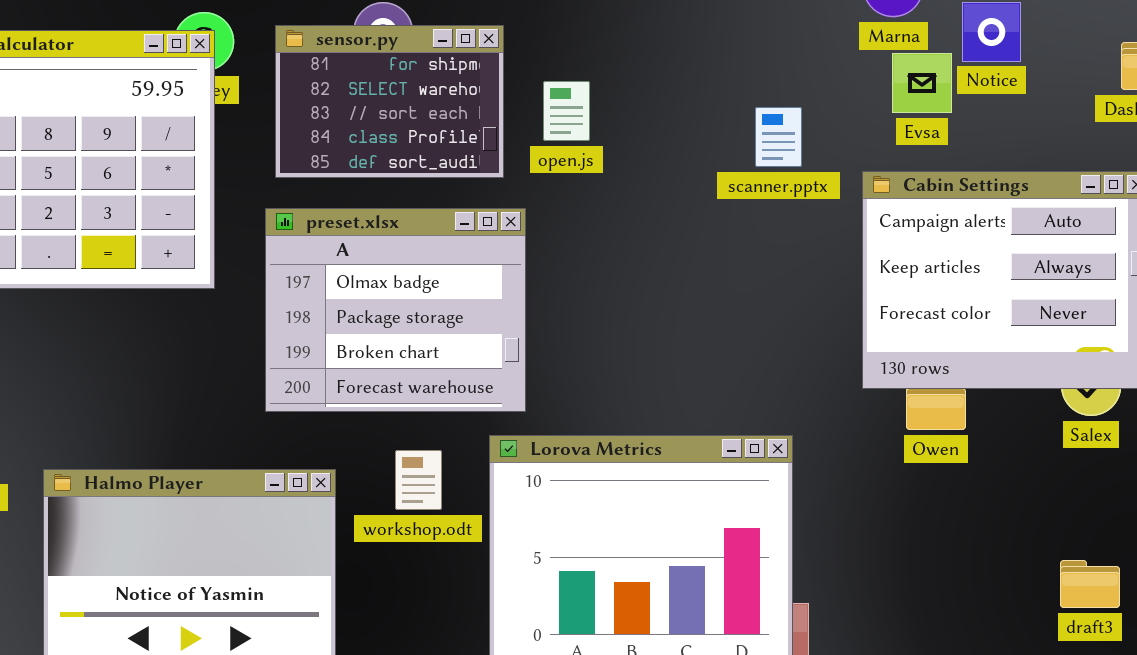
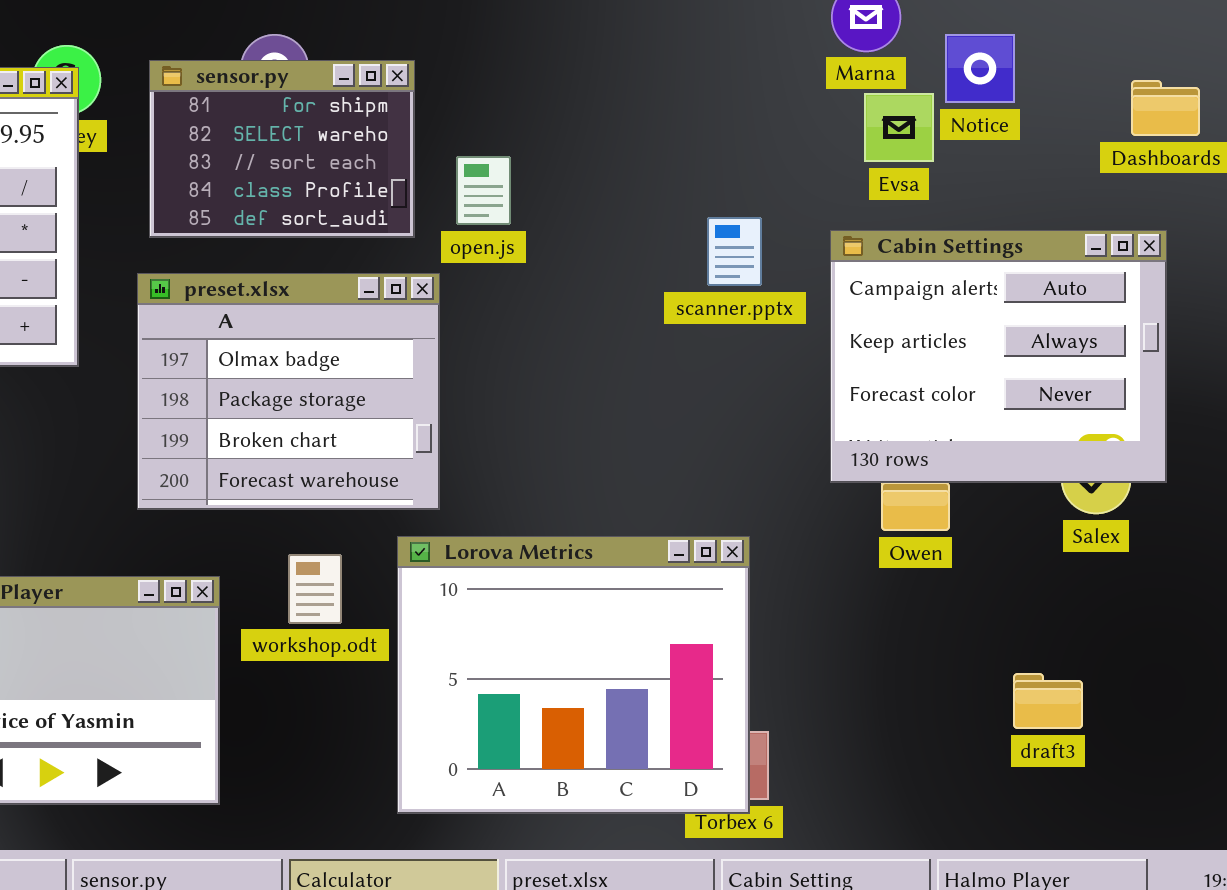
open.js: [543,81,590,141] -> [456,156,511,225], moved
scanner.pptx: [755,107,802,167] -> [707,217,762,286], moved
draft3: [1060,560,1120,608] -> [1013,673,1083,729], moved

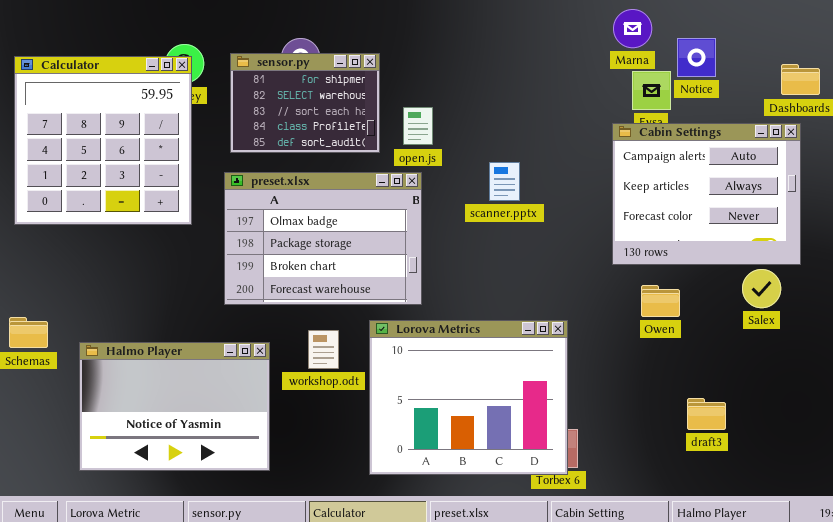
scanner.pptx: [707,217,762,286] -> [489,162,520,201], moved
Cabin Settings: [830,230,1167,483] -> [612,123,801,265], moved
preset.xlsx: [137,273,440,510] -> [224,172,422,305], resized
draft3: [1013,673,1083,729] -> [687,398,726,430], moved

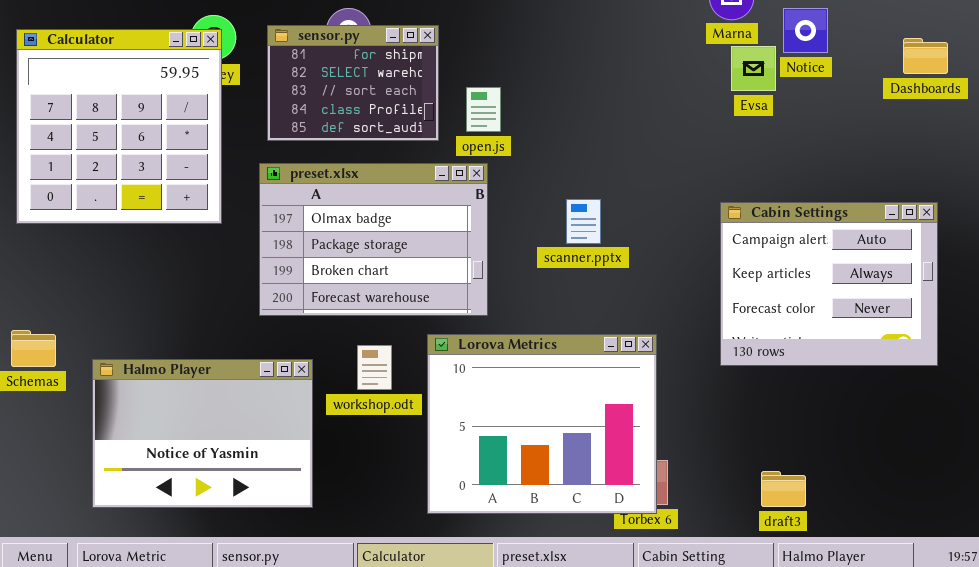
Cabin Settings: [612,123,801,265] -> [720,202,938,366], moved
scanner.pptx: [489,162,520,201] -> [566,199,601,244], moved
draft3: [687,398,726,430] -> [761,471,806,507], moved

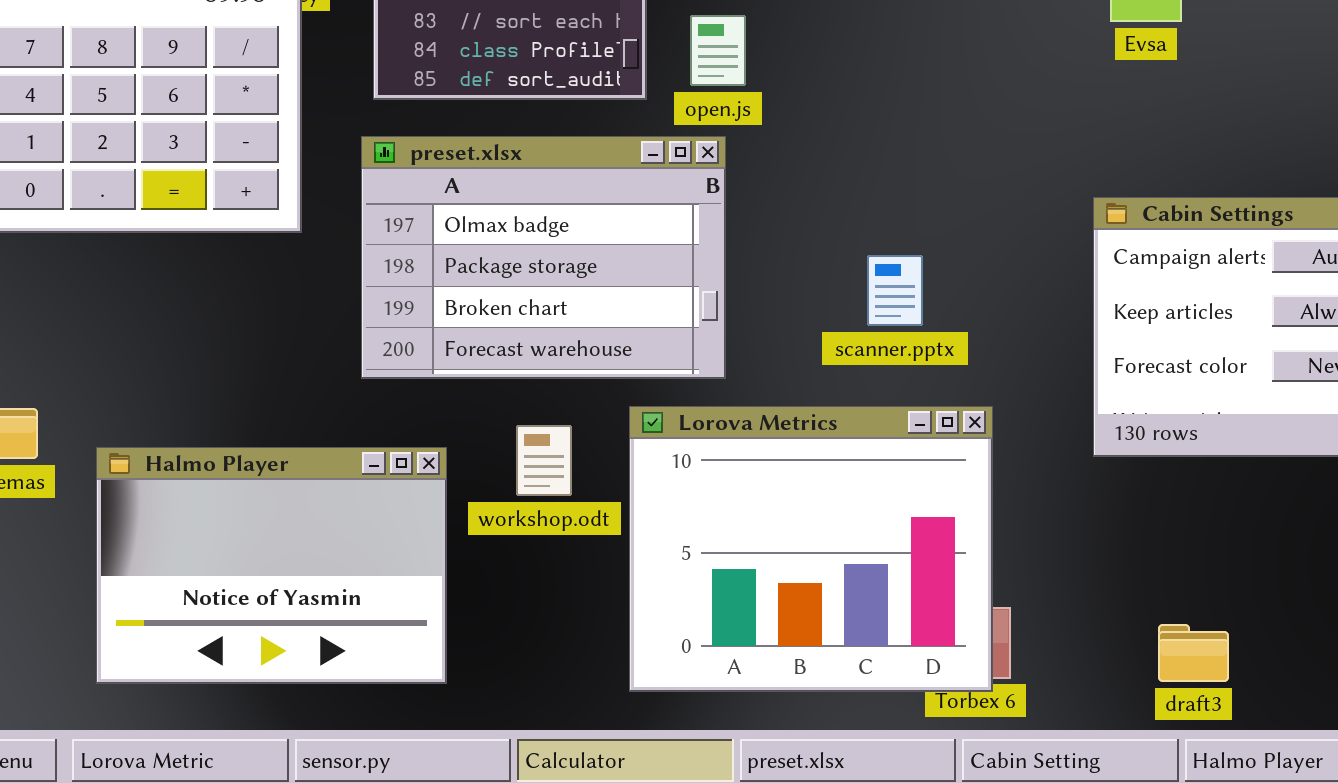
scanner.pptx: [566,199,601,244] -> [867,255,923,326], moved

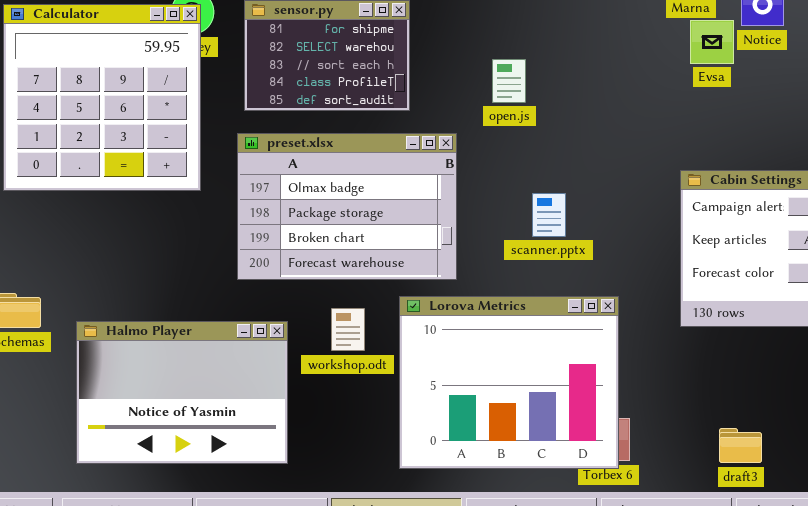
open.js: [690,15,746,86] -> [492,59,526,103], moved
scanner.pptx: [867,255,923,326] -> [532,193,566,237], moved

